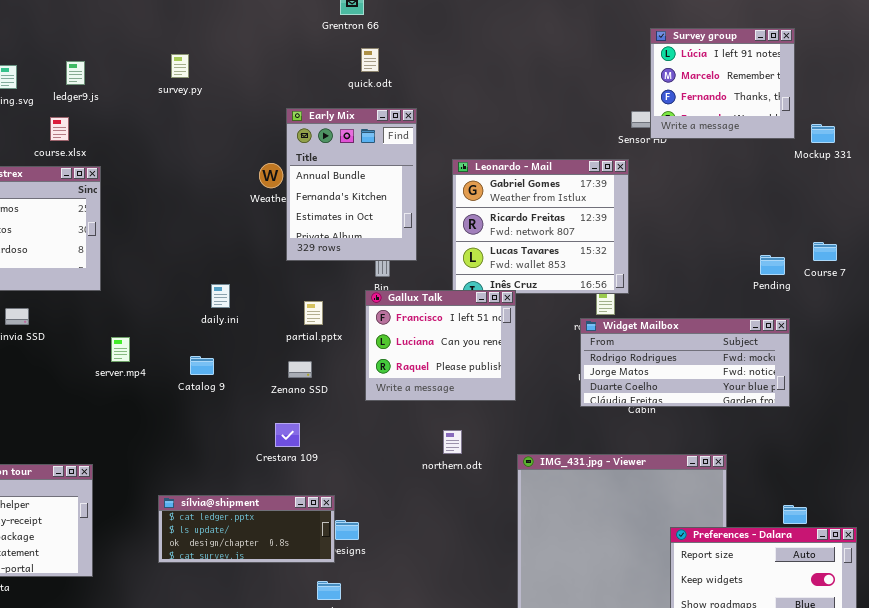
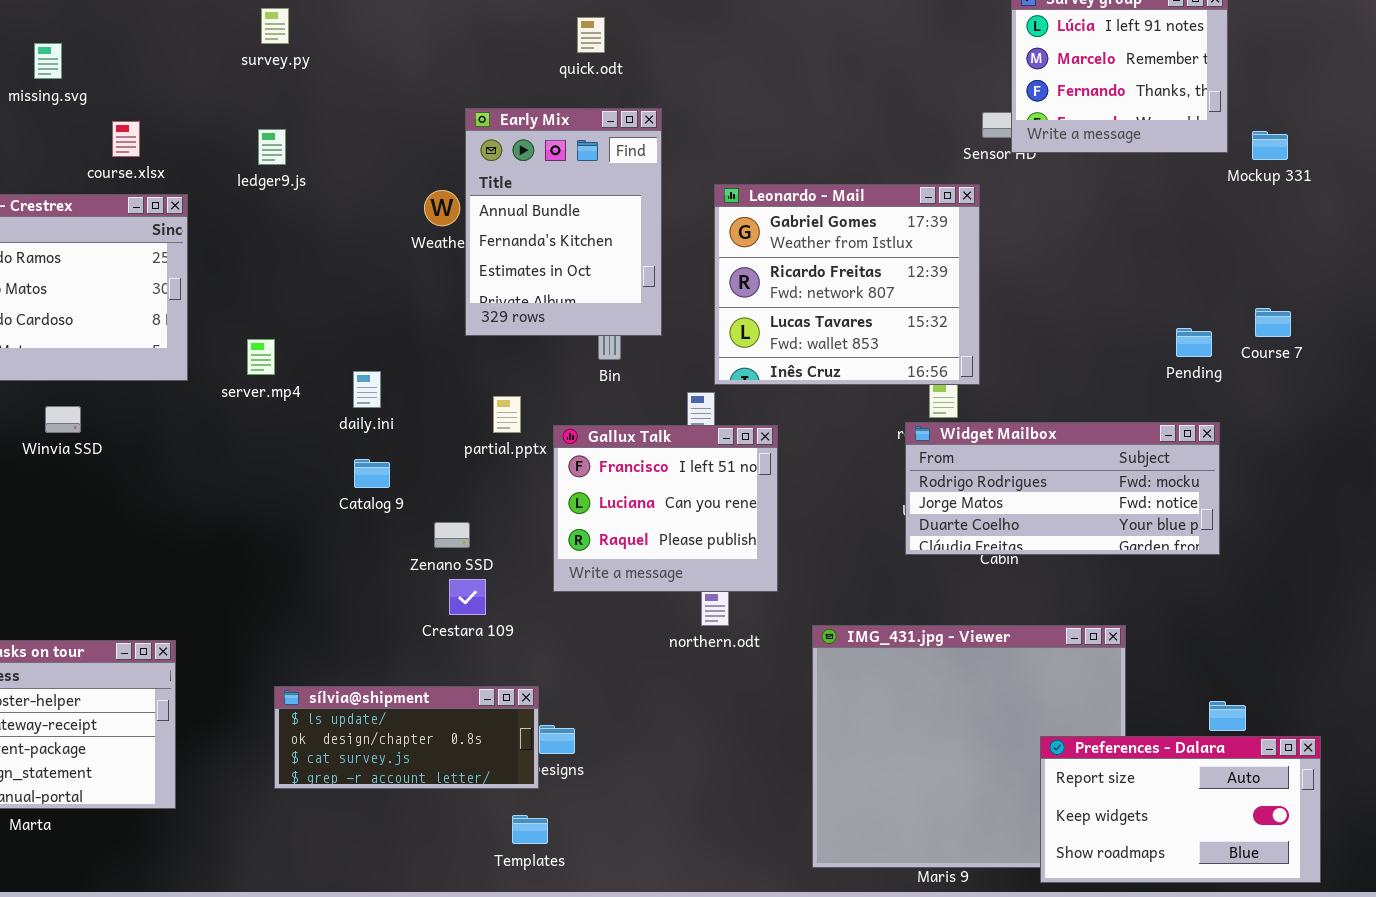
survey.py: [171,54,189,78] -> [261,8,289,44], moved
ledger9.js: [66,61,85,85] -> [258,129,286,165], moved
Gallux Talk: [365,290,516,401] -> [553,425,778,592], moved
server.mp4: [111,337,130,362] -> [247,339,275,375], moved
Catalog 9: [190,356,214,375] -> [354,459,390,488], moved
Zenano SSD: [288,361,312,378] -> [434,522,470,548], moved
sílvia@shipment: [158,495,335,563] -> [274,686,539,789], scrolled down 1 row

